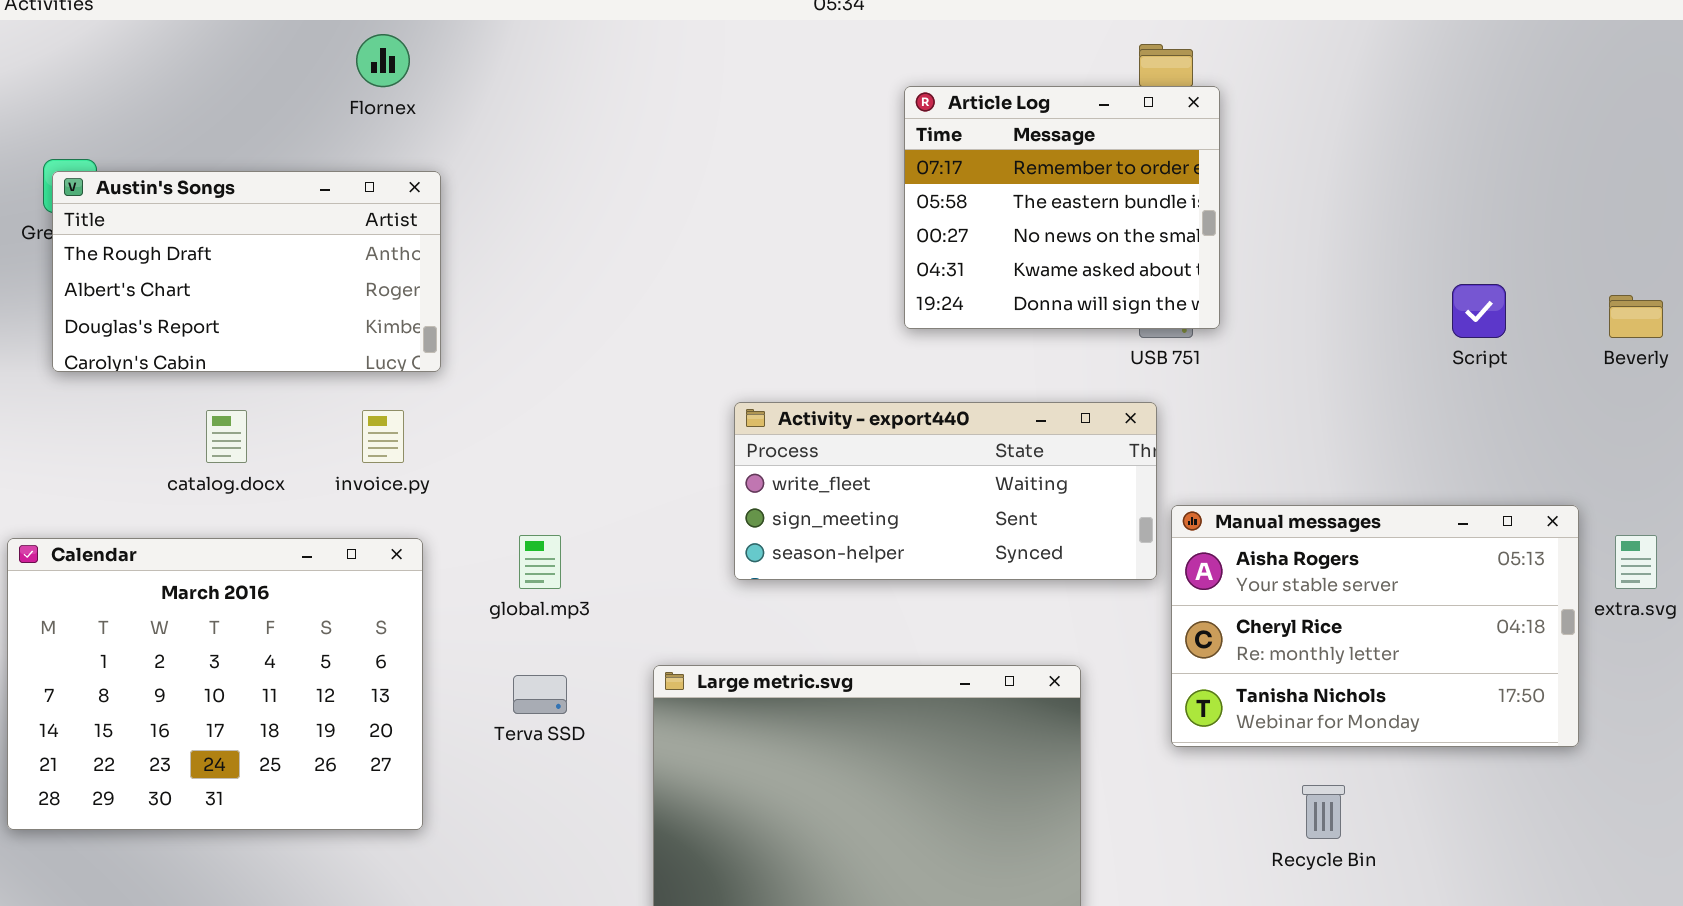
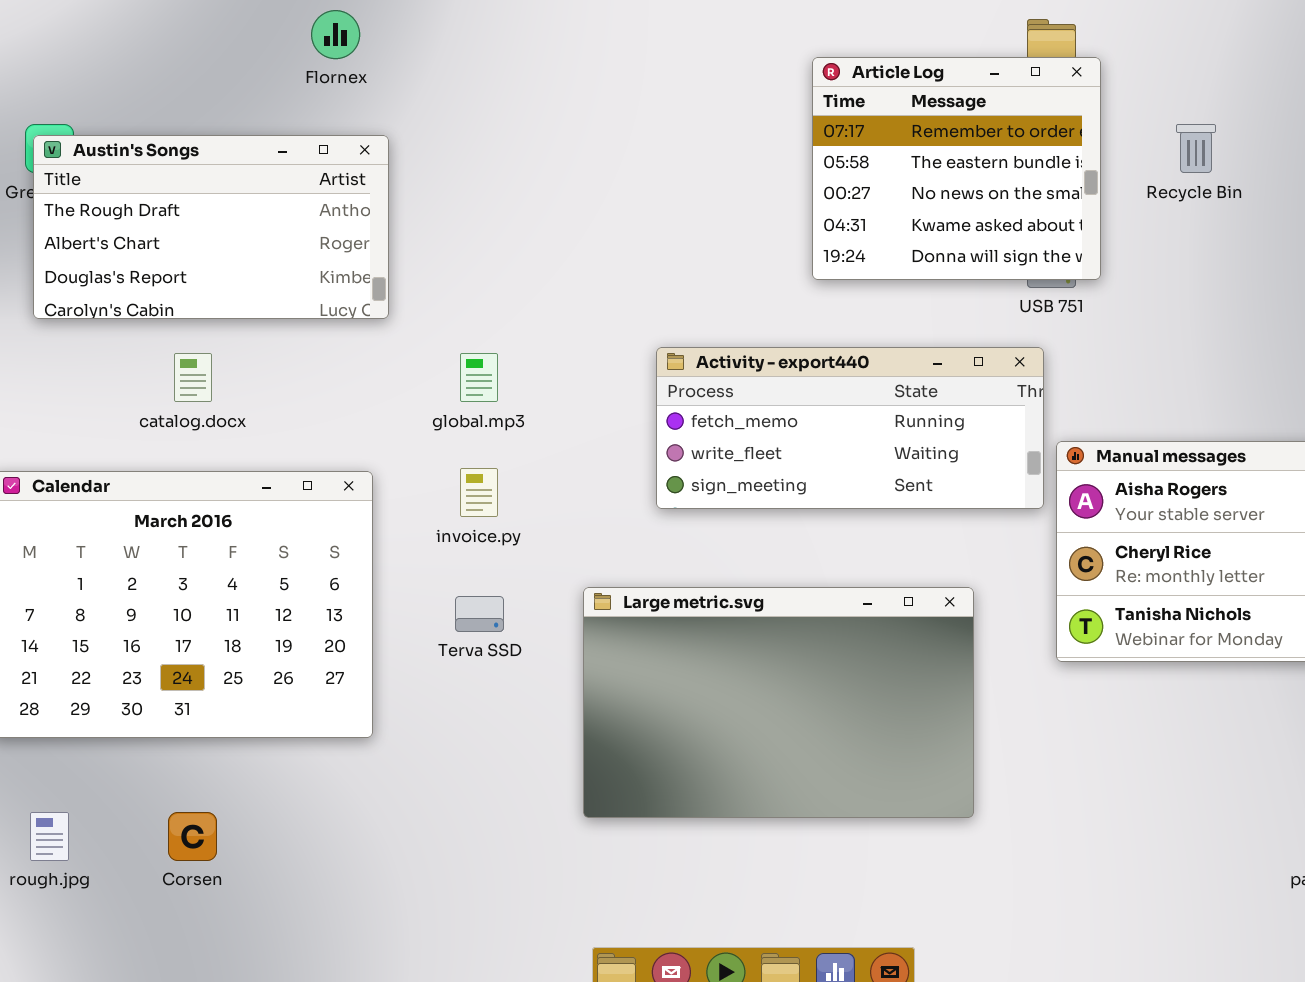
Activity - export440: [734,402,1157,580] -> [656,347,1044,509], scrolled up 1 row
invoice.py: [362,410,404,463] -> [460,468,498,517], moved
global.mp3: [519,535,561,589] -> [460,353,498,402], moved
Recycle Bin: [1302,785,1345,839] -> [1176,124,1216,173], moved

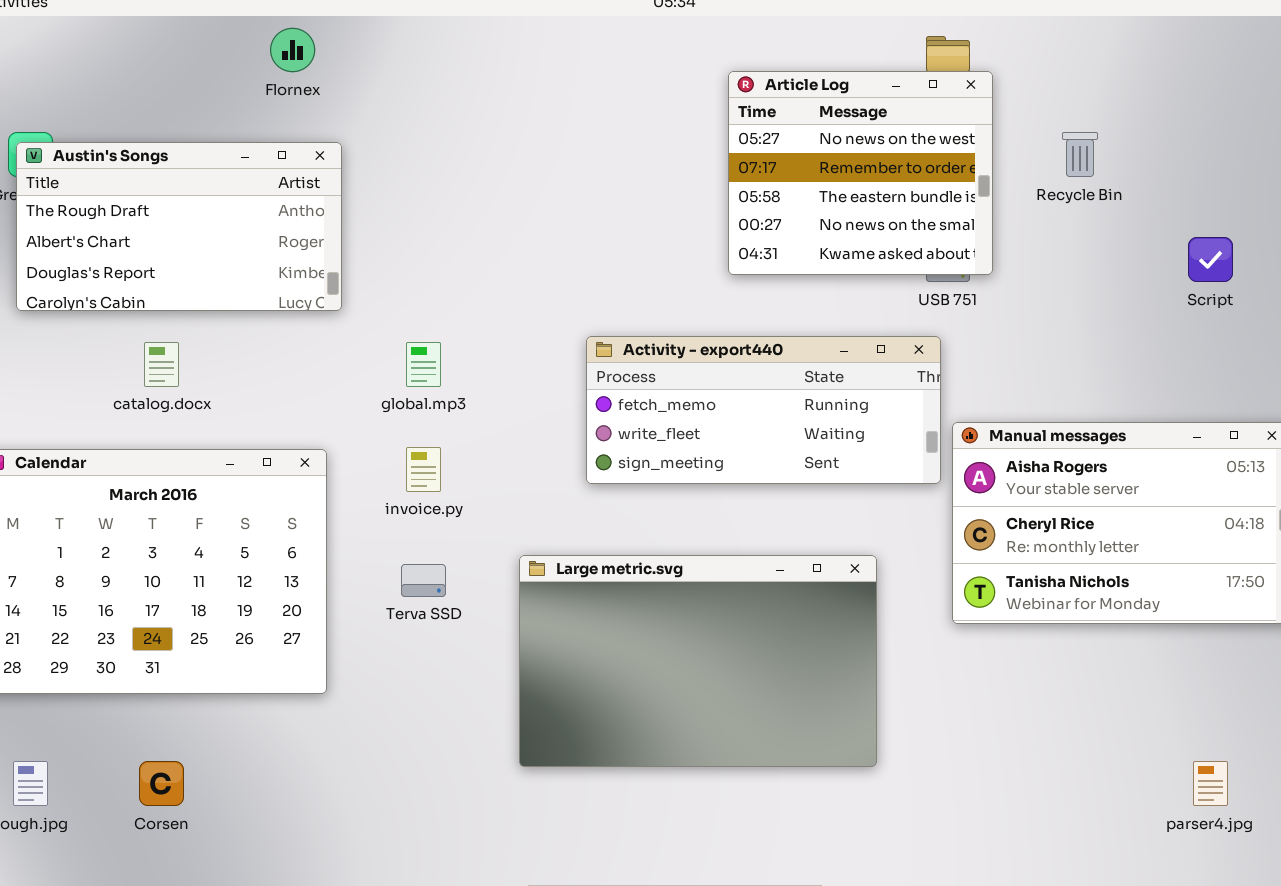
Article Log: [812,57,1101,280] -> [728,71,993,275], scrolled up 1 row

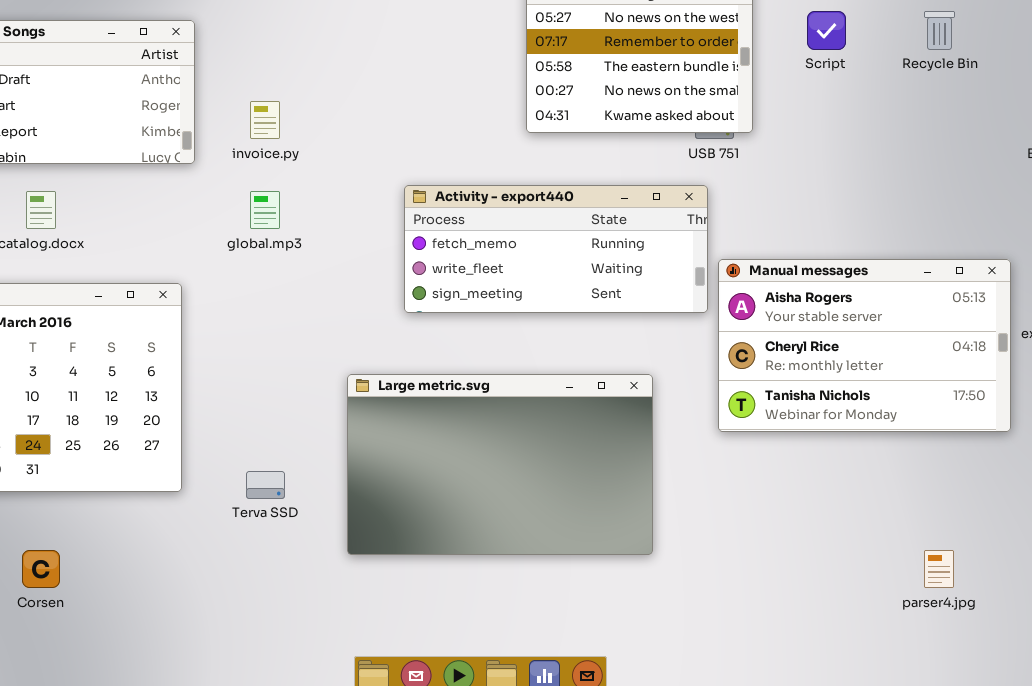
Recycle Bin: [1062,132,1098,177] -> [924,11,955,50], moved
Script: [1188,237,1233,282] -> [807,11,846,50], moved
invoice.py: [406,447,441,492] -> [250,101,280,139], moved
Terva SSD: [401,564,446,597] -> [246,471,285,499], moved

